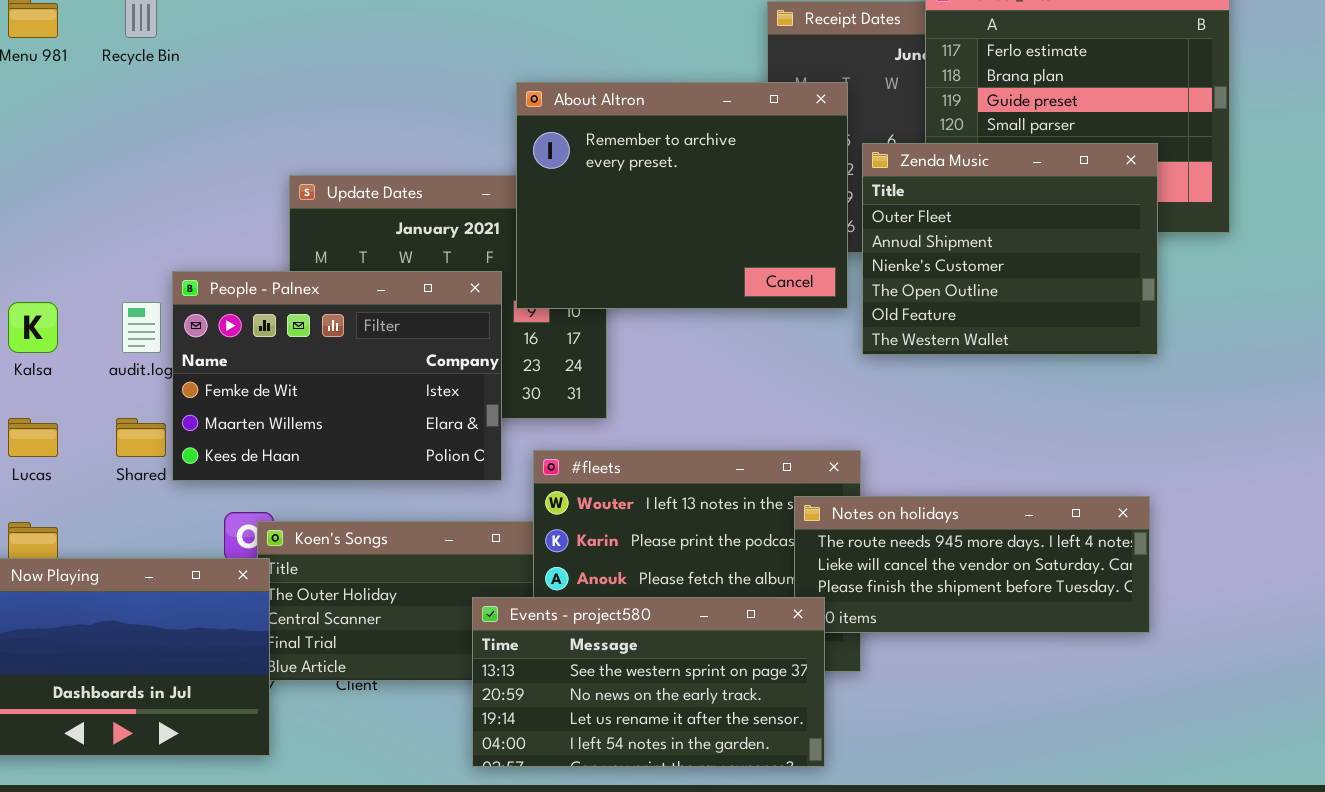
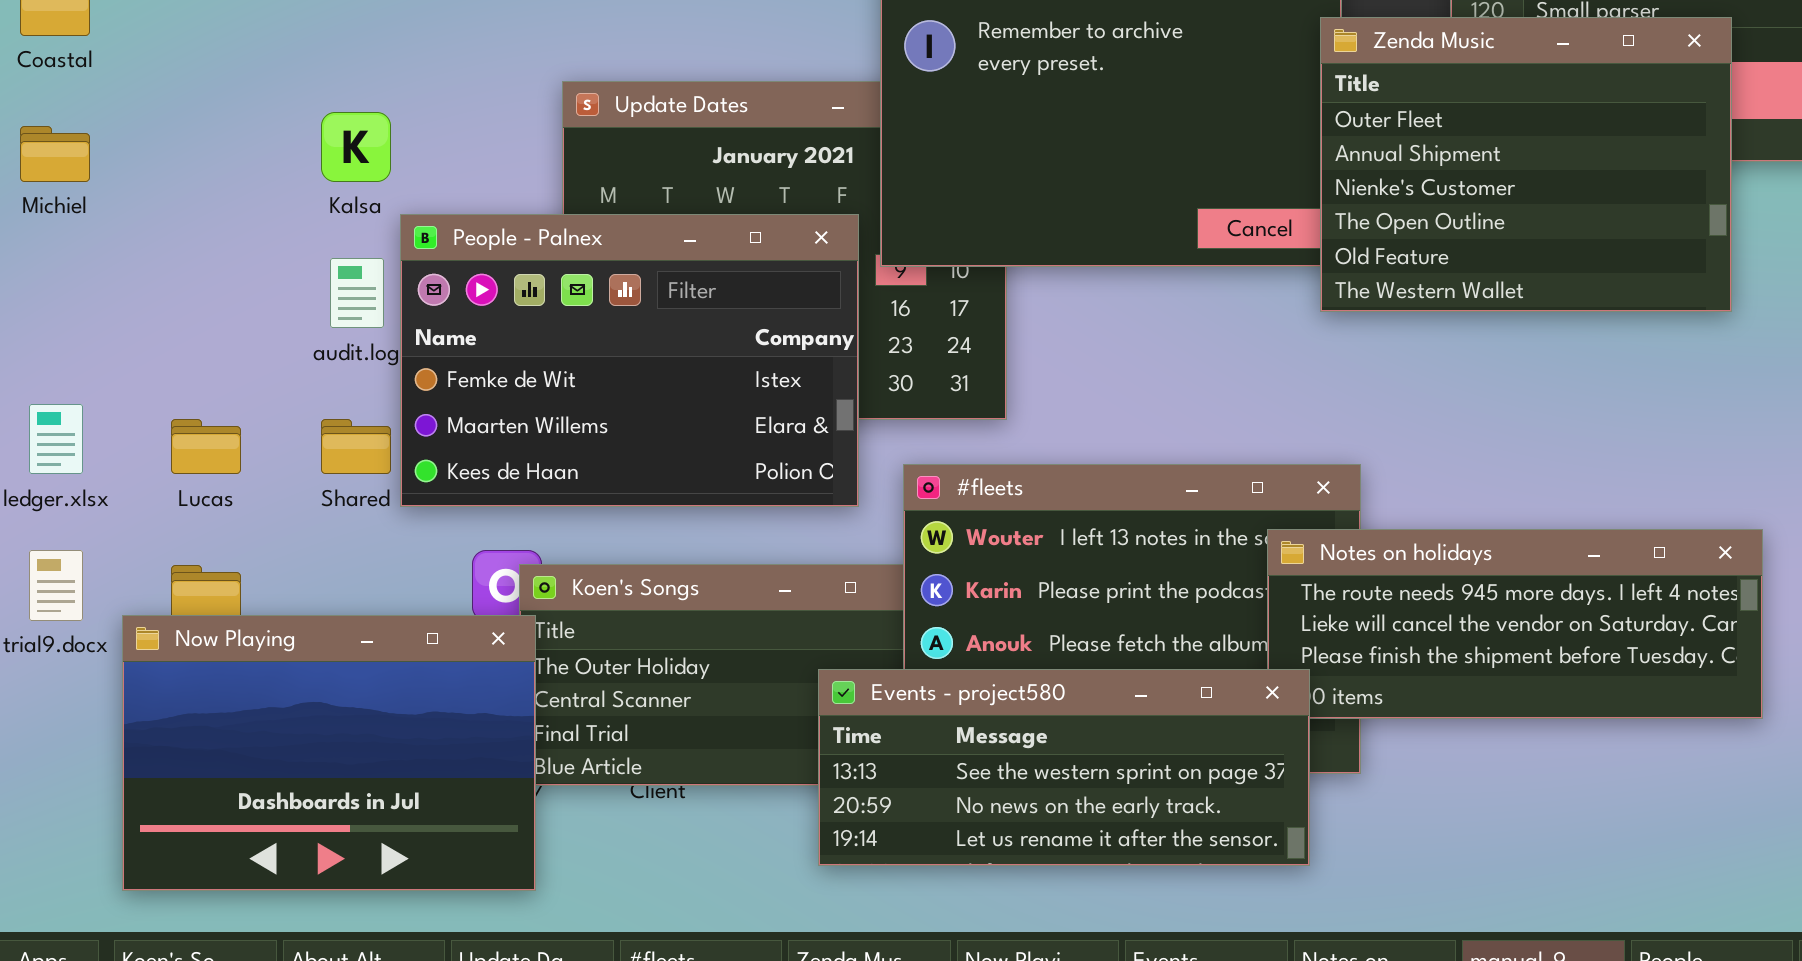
Zenda Music: [862,143,1158,355] -> [1320,17,1732,312], moved
Kalsa: [8,302,58,353] -> [321,112,391,182], moved
Events - project580: [472,597,825,767] -> [818,669,1310,866], resized

